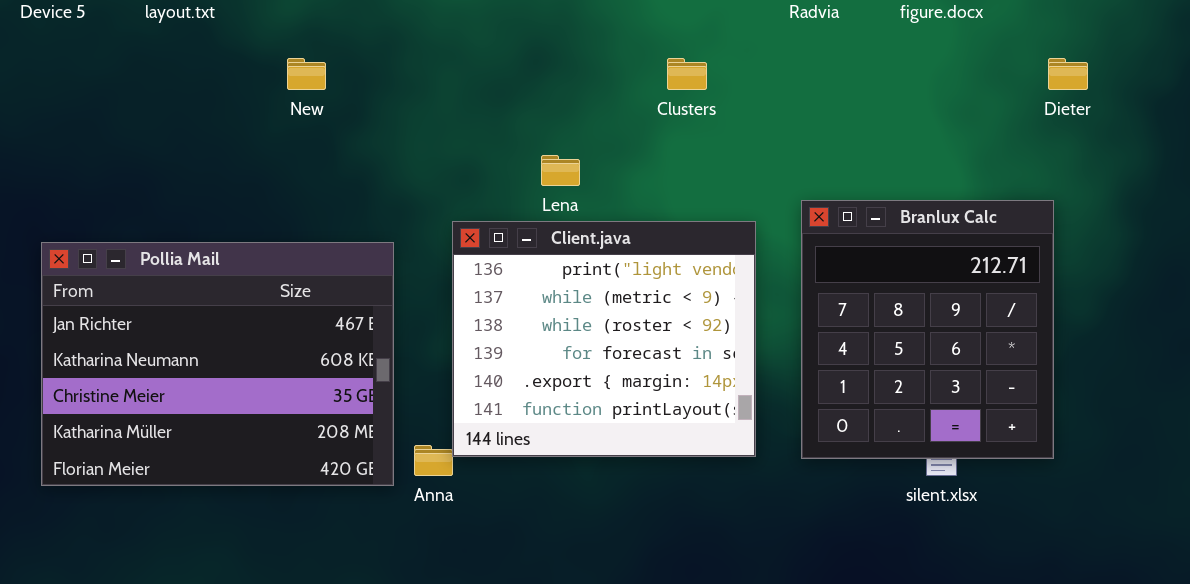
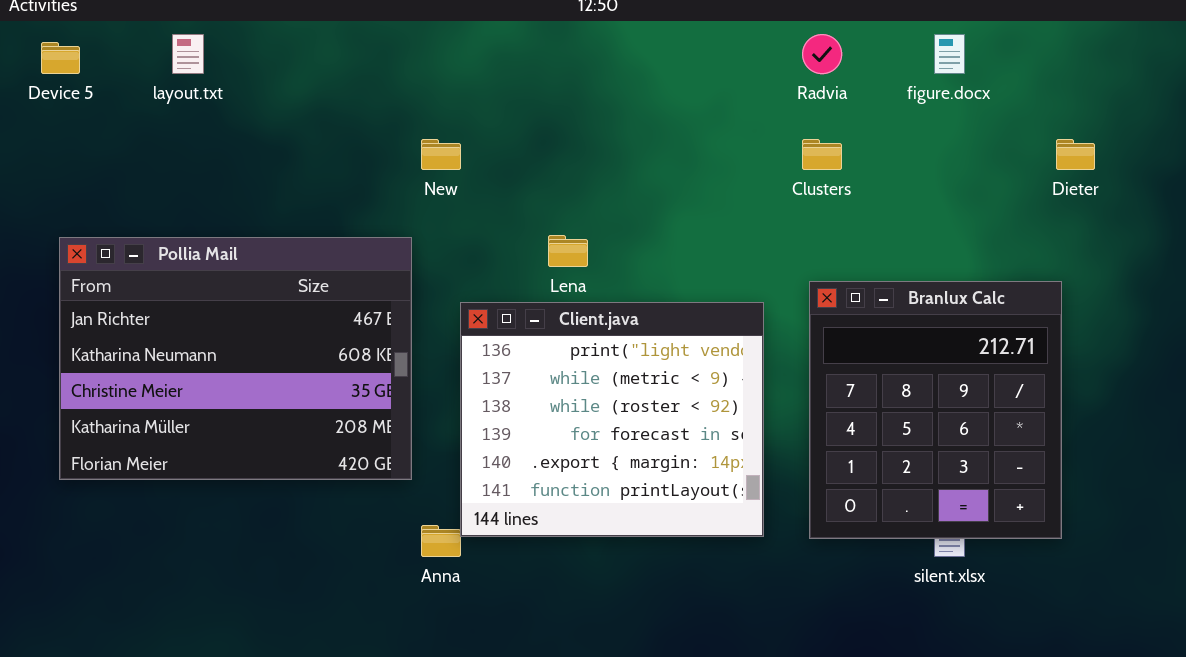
New: [287,58,326,90] -> [421,139,461,170], moved
Clusters: [667,58,707,90] -> [802,139,842,170], moved
Pollia Mail: [41,242,394,486] -> [59,237,412,480], moved

